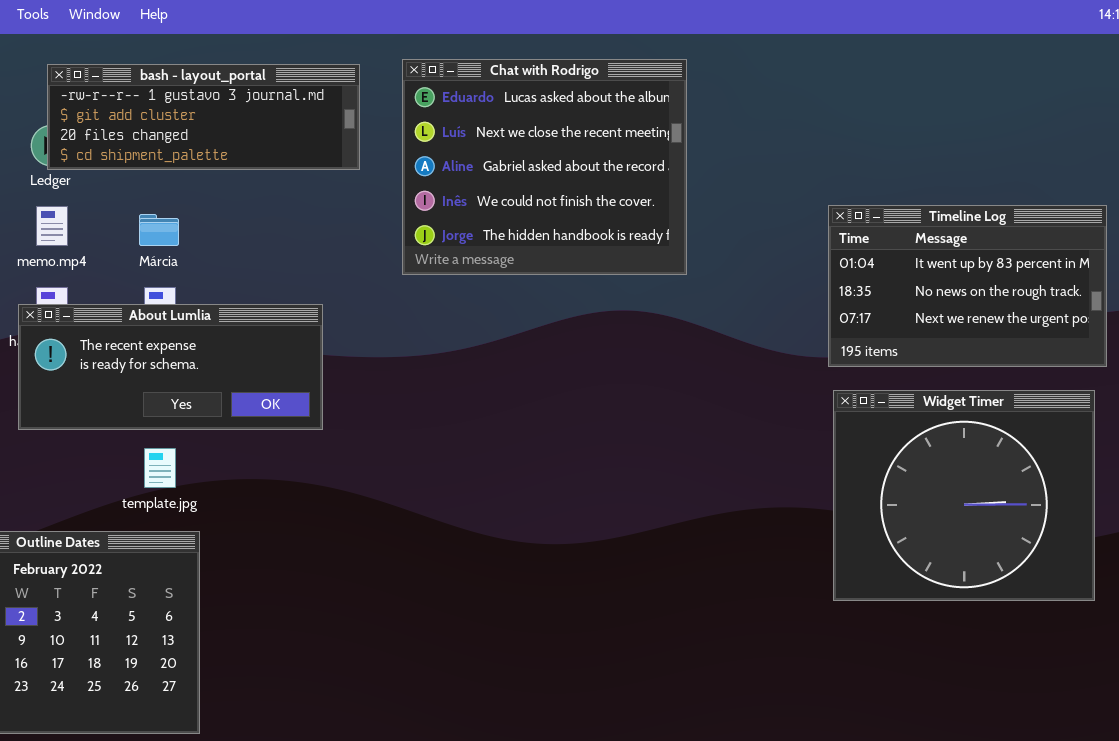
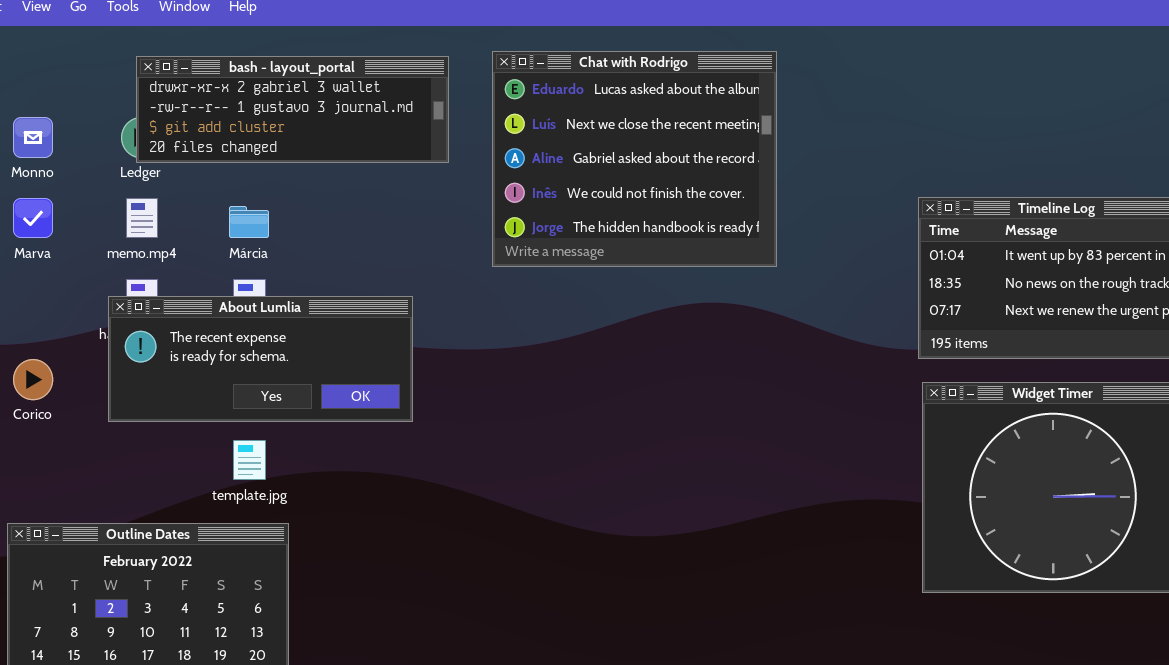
bash - layout_portal: [47,64,360,170] -> [136,56,449,163], scrolled up 1 row

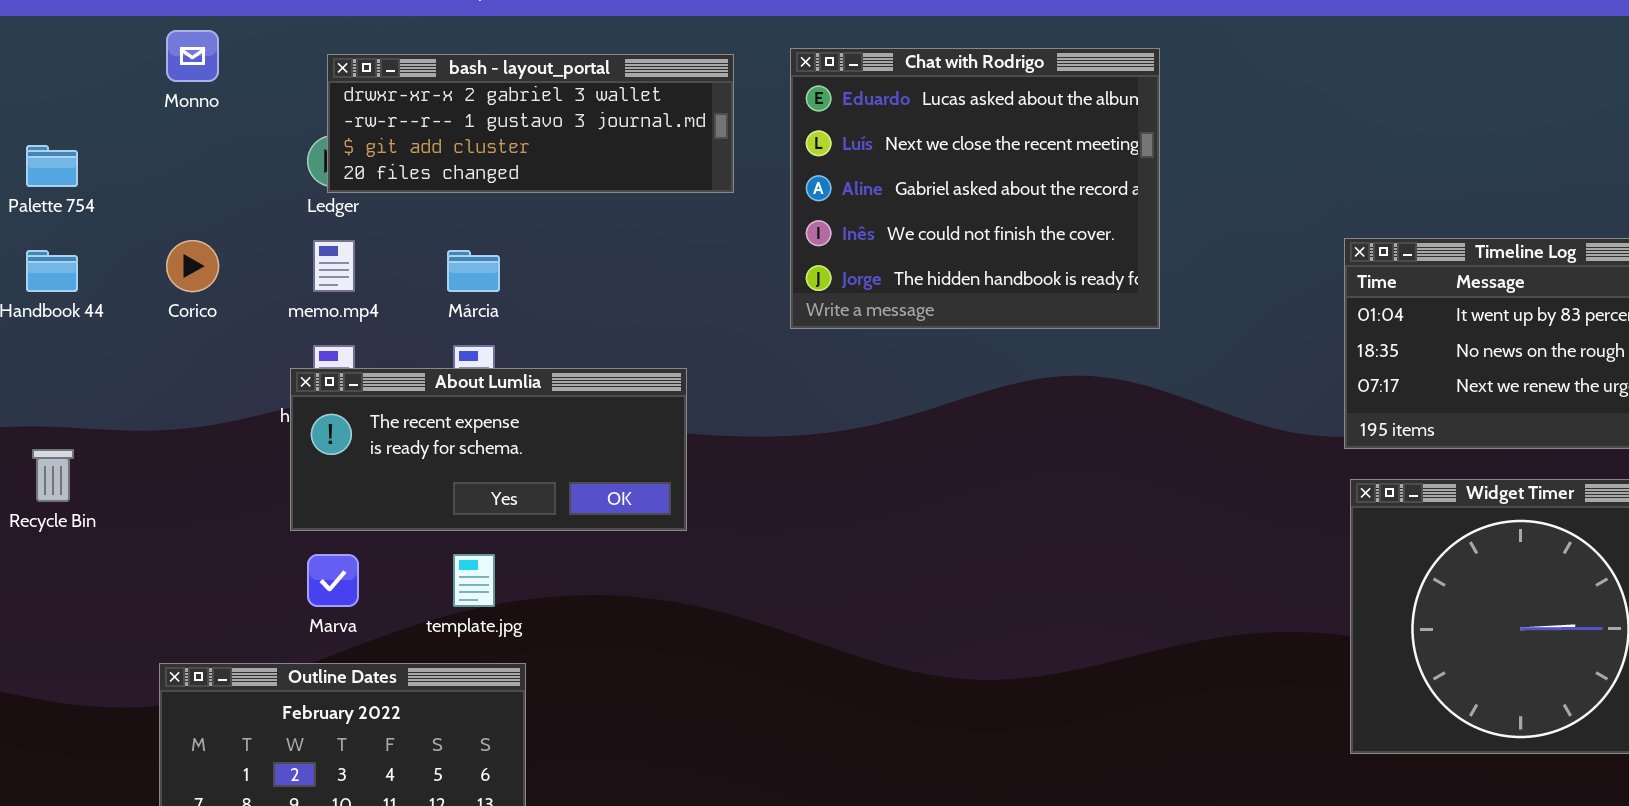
Monno: [13,117,53,158] -> [166,30,219,82], moved
Marva: [13,198,53,238] -> [307,554,359,607], moved
Corico: [13,359,53,400] -> [166,240,219,292], moved

